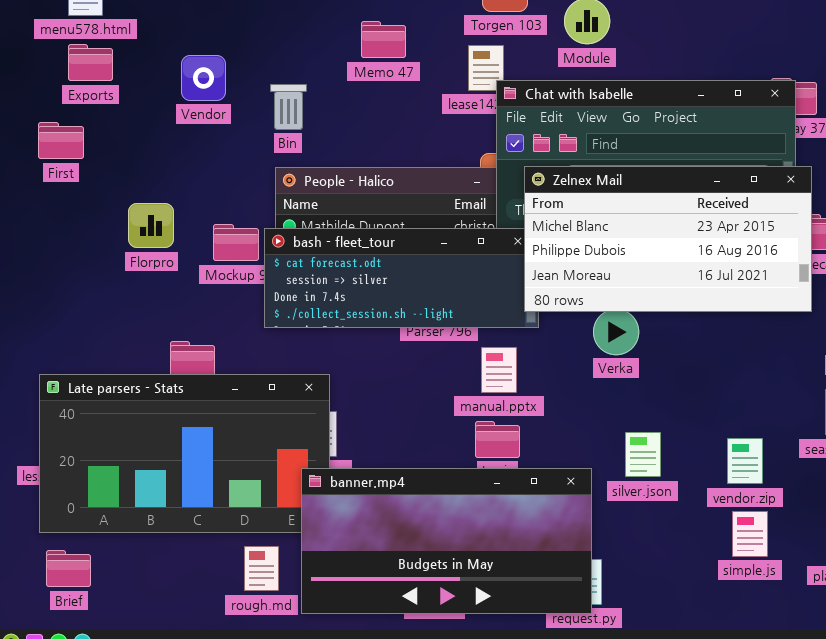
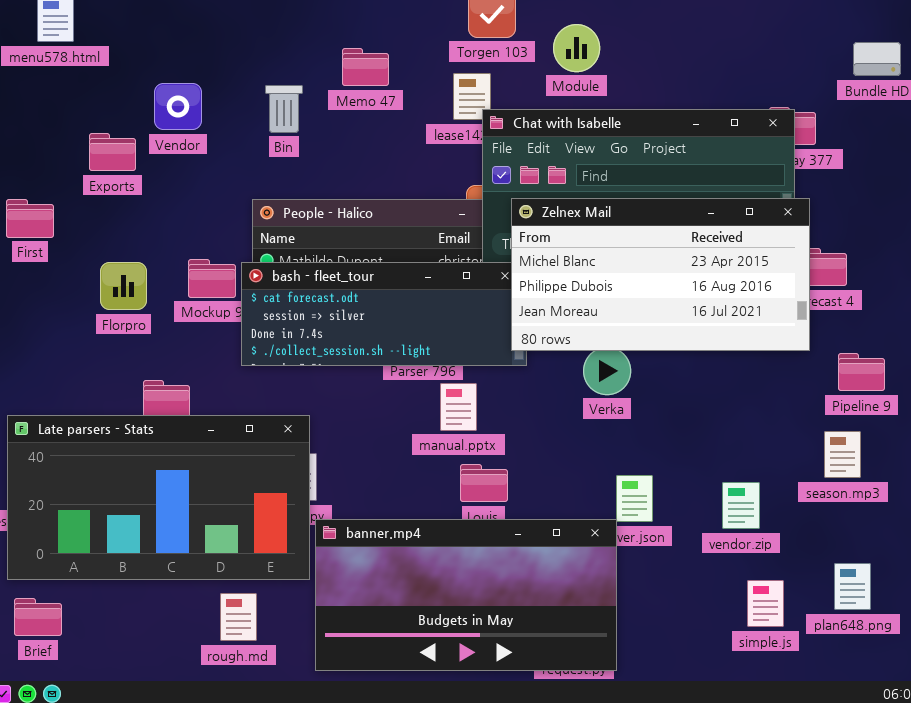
Exports: [68,44,113,81] -> [89,133,136,171], moved
Bin: [270,84,307,130] -> [265,85,303,133], moved
First: [38,122,84,159] -> [6,199,54,238], moved
Florpro: [128,203,174,248] -> [100,262,147,310], moved
manual.pptx: [481,347,517,393] -> [440,383,477,431], moved
banner.mp4: [301,468,592,614] -> [315,519,617,671], moved
simple.js: [732,511,768,557] -> [747,580,784,627], moved

